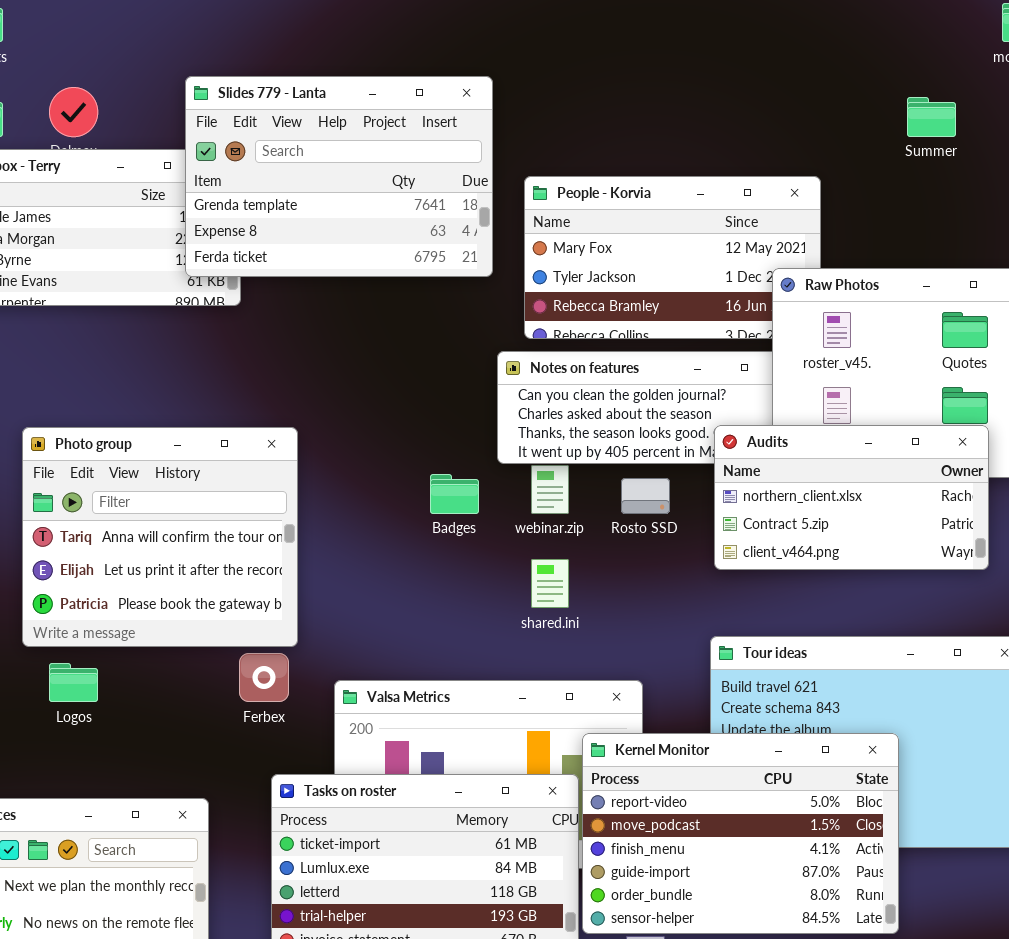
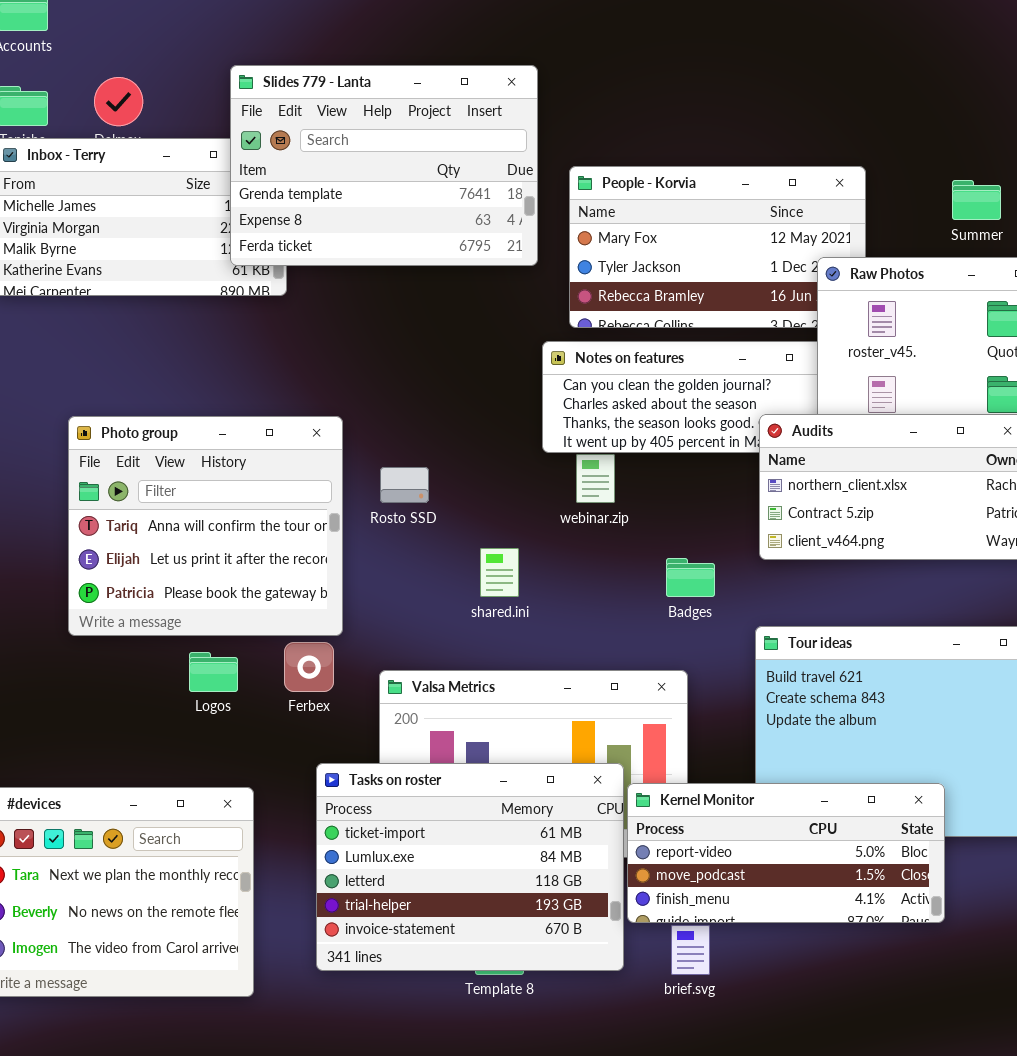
Summer: [907,97,956,137] -> [952,180,1001,220], moved
Badges: [430,474,479,514] -> [666,558,715,597], moved
Rosto SSD: [621,478,670,514] -> [380,467,429,503], moved
shared.ini: [531,559,569,608] -> [480,548,519,597], moved
Logos: [49,663,98,702] -> [189,652,238,692], moved
Kernel Monitor: [582,733,899,934] -> [627,783,945,923], resized

